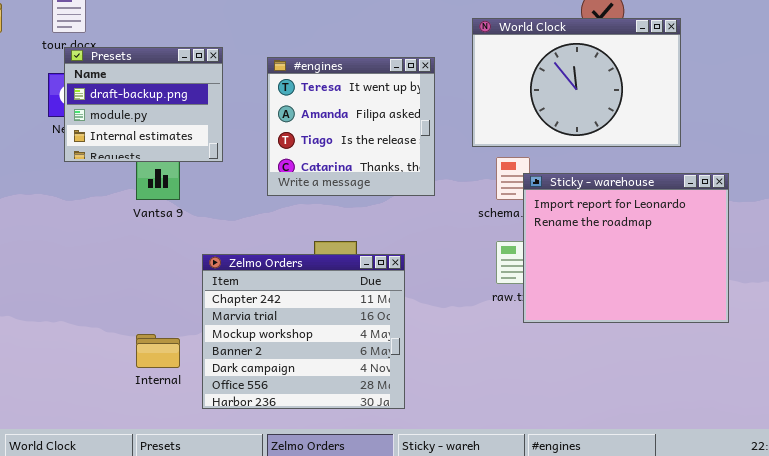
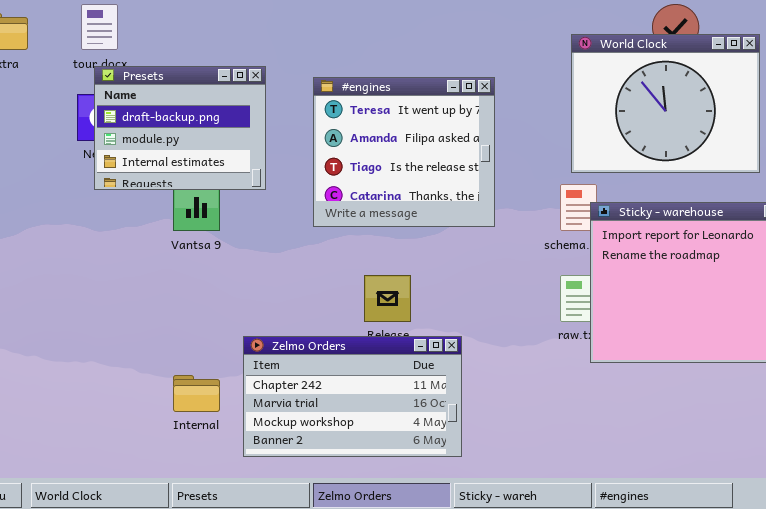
World Clock: [472,18,681,147] -> [571,34,760,173], resized
Zelmo Orders: [202,254,405,409] -> [243,336,462,457], resized

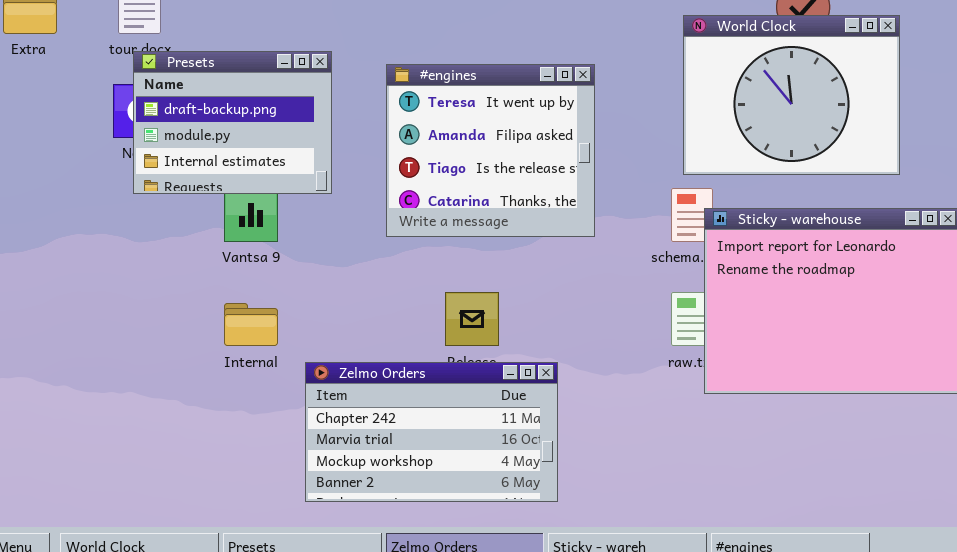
Internal: [173,375,220,412] -> [224,303,278,346], moved

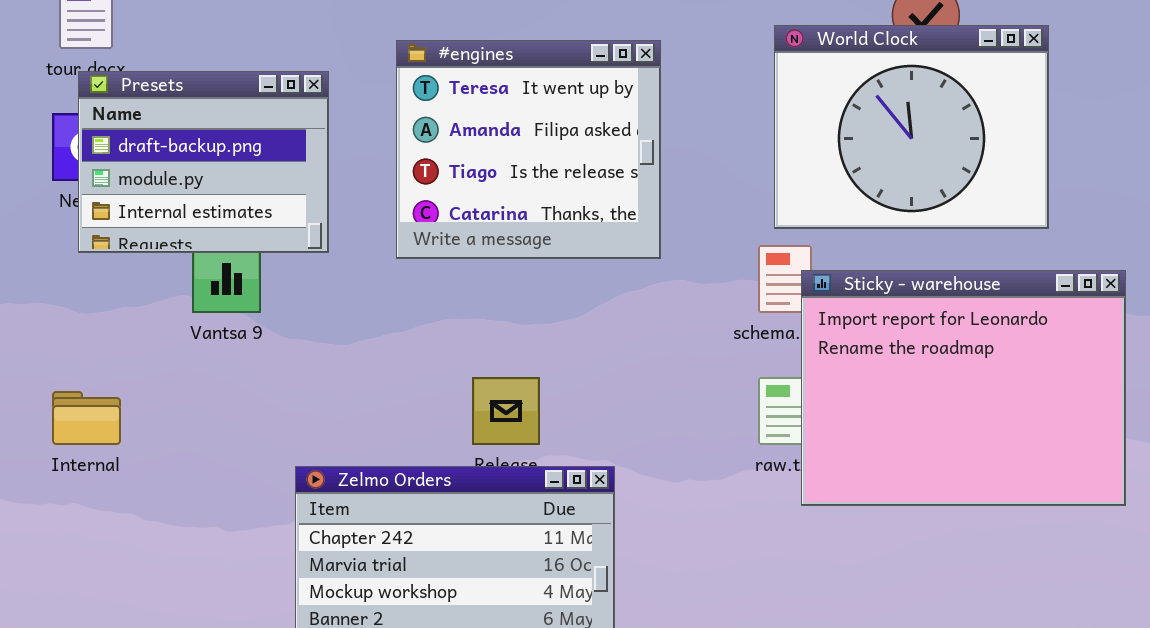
#engines: [386,64,595,237] -> [396,40,661,259], moved
Internal: [224,303,278,346] -> [52,391,121,445], moved

